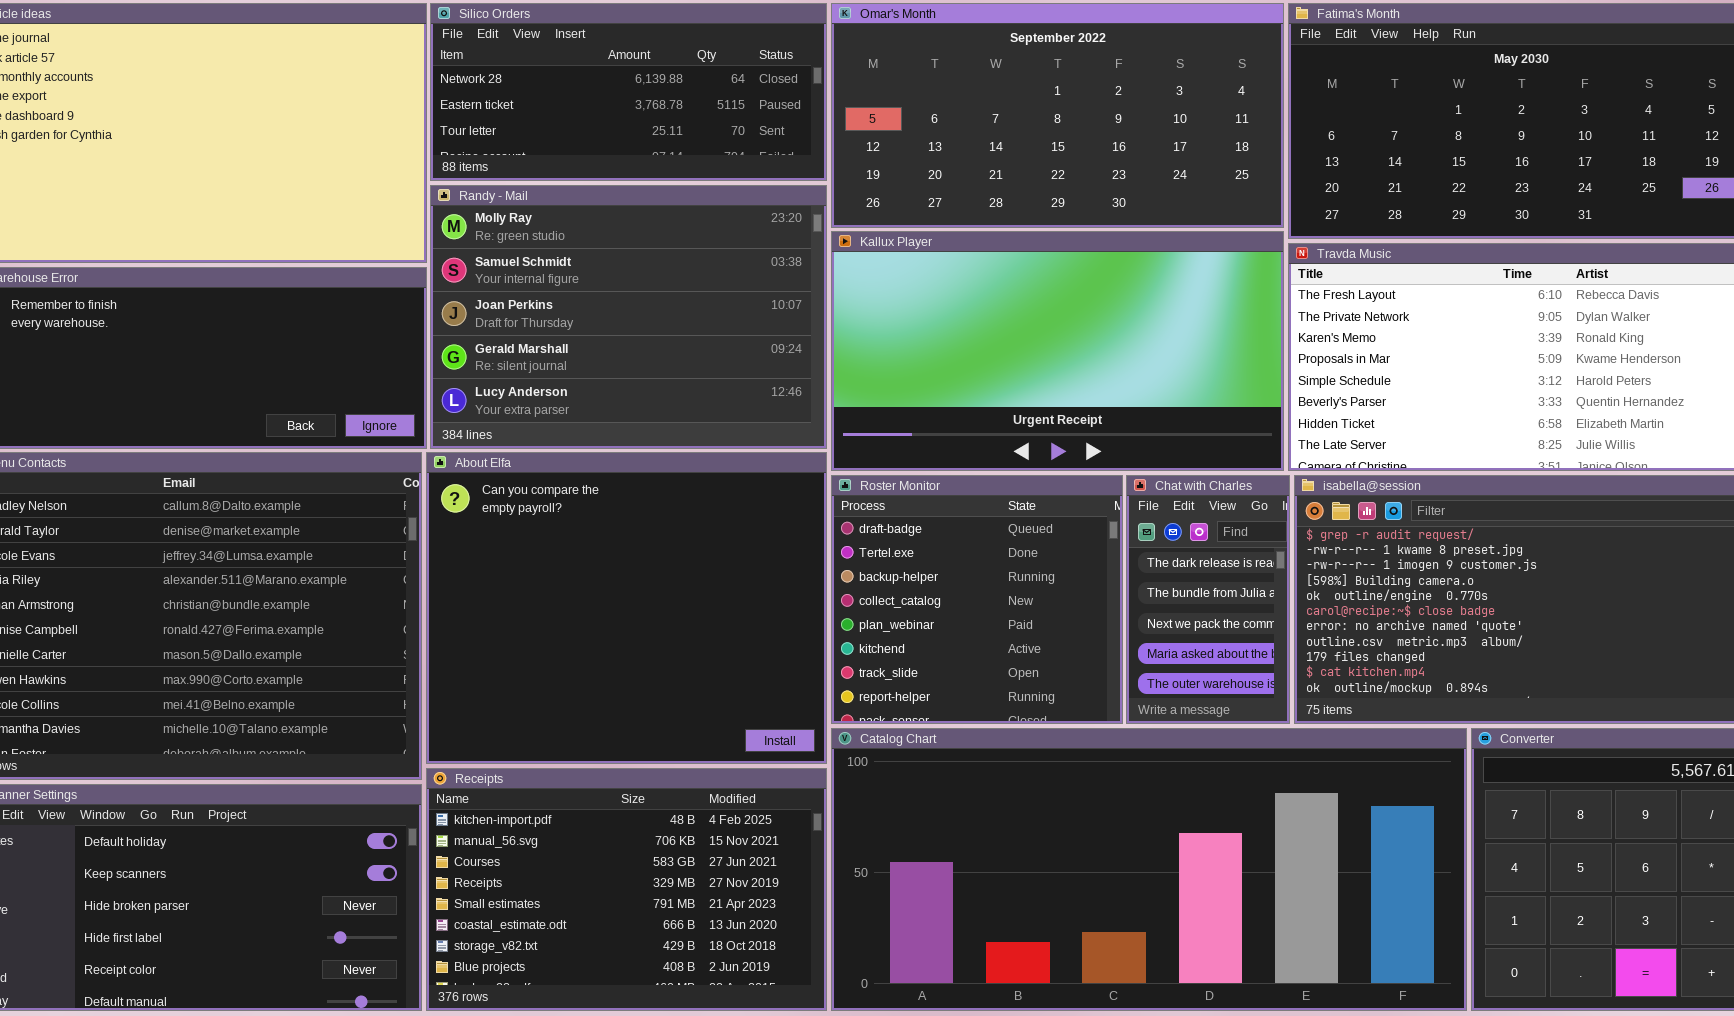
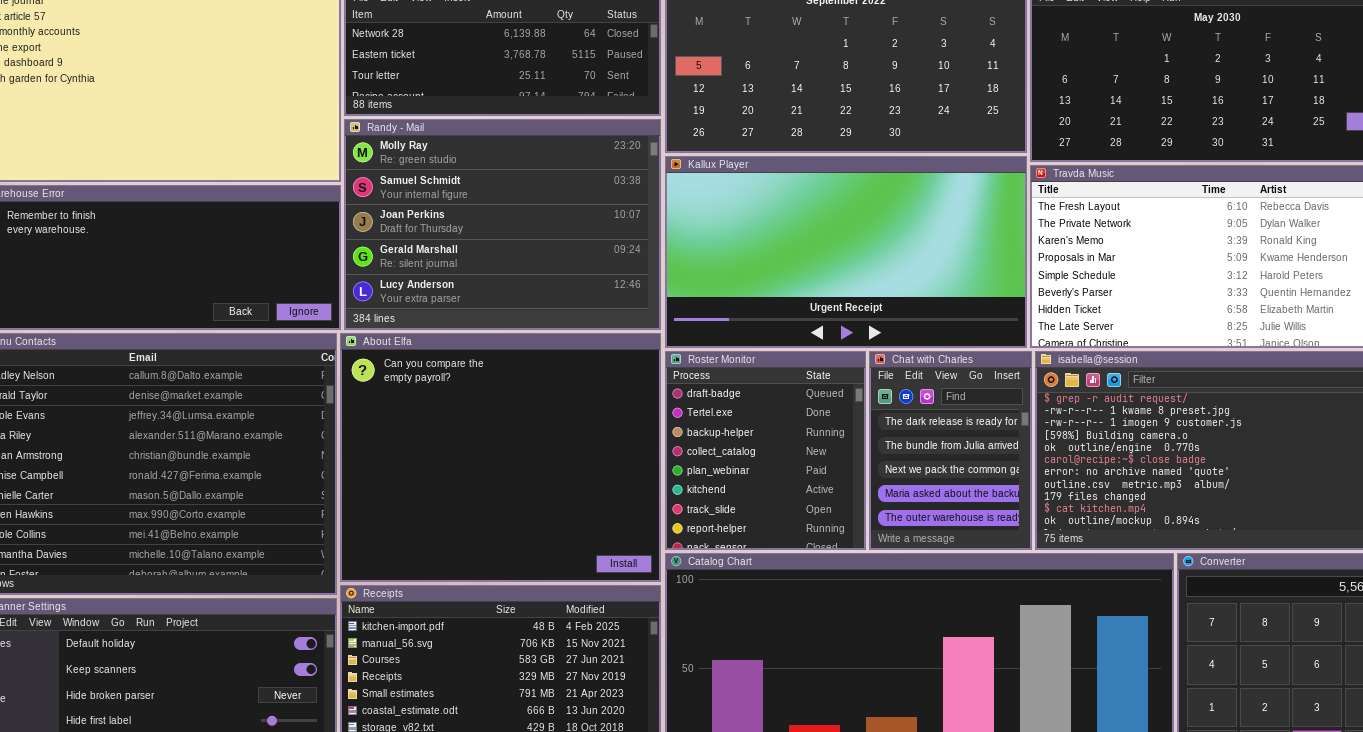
Roster Monitor: [831,475,1123,724] -> [665,351,866,550], resized
Chat with Charles: [1126,475,1290,724] -> [869,351,1032,550], resized

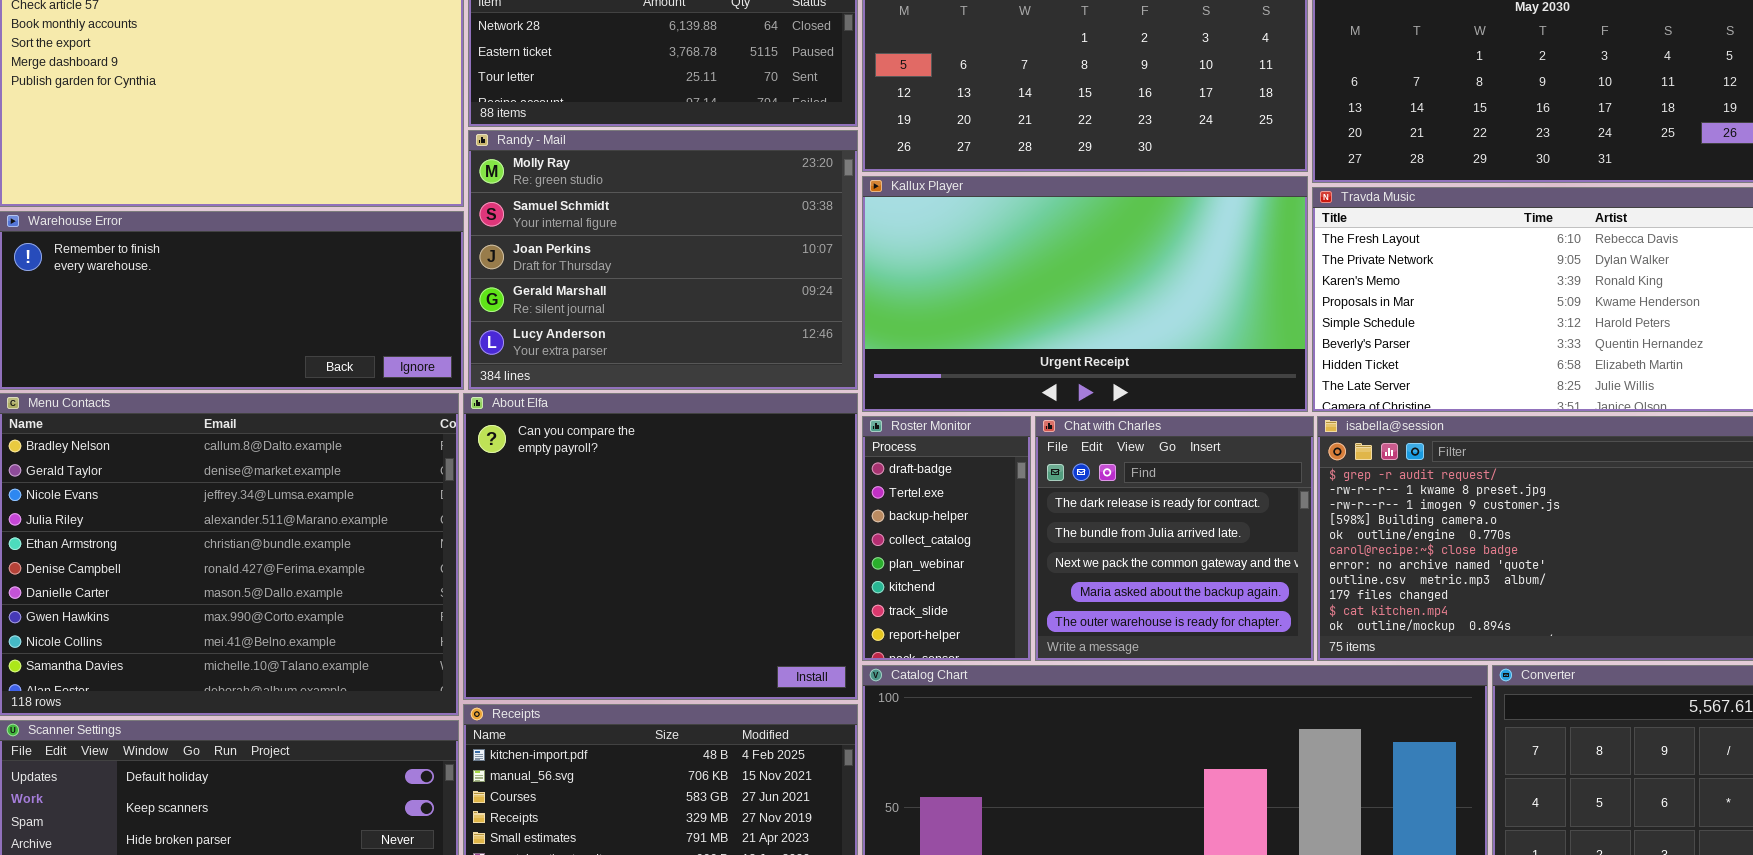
Roster Monitor: [665,351,866,550] -> [862,416,1031,661], resized
Chat with Charles: [869,351,1032,550] -> [1035,416,1314,661], resized

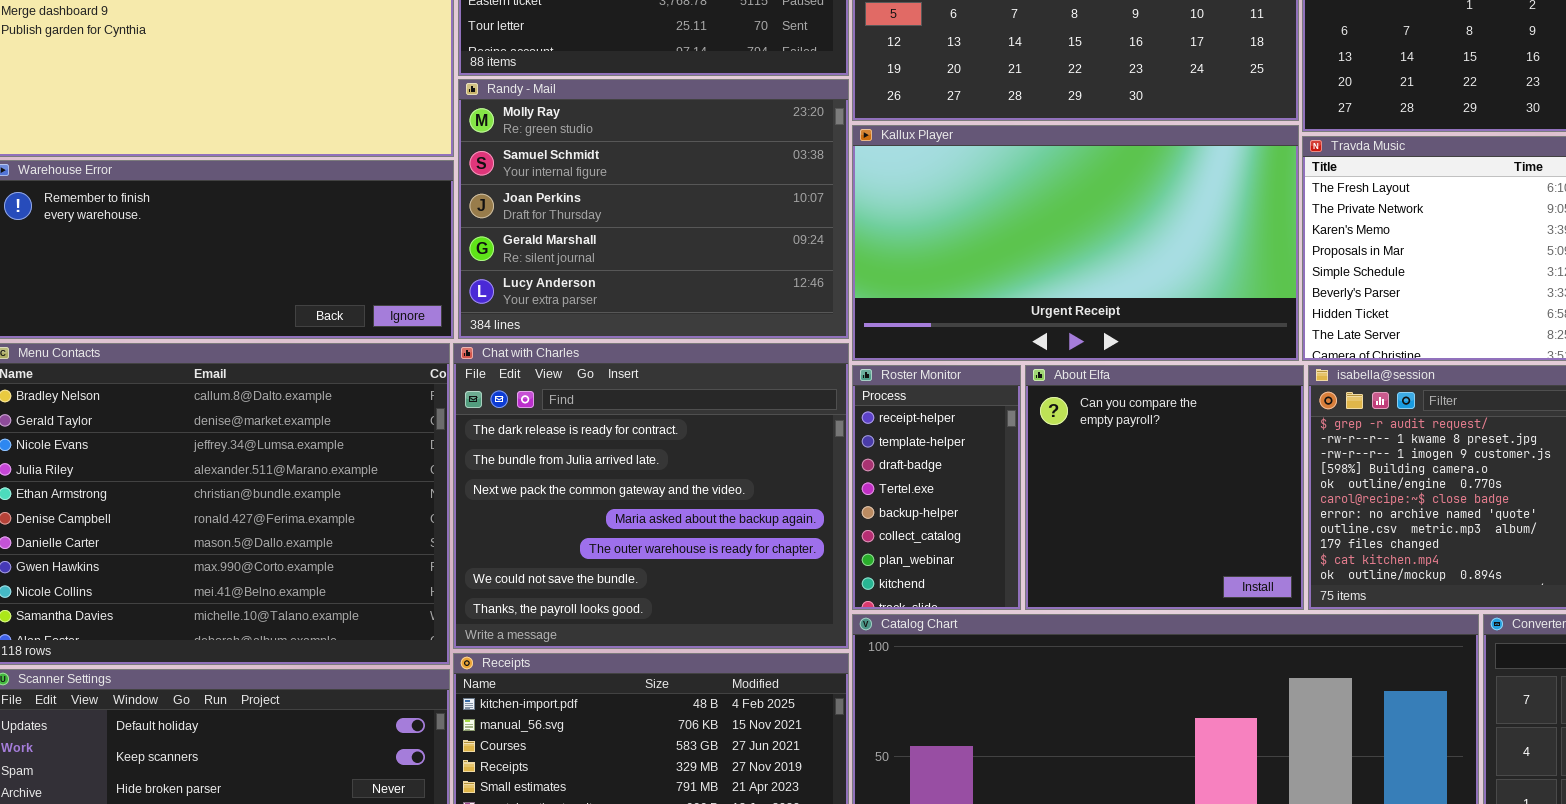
About Elfa: [463,393,858,700] -> [1025,365,1304,610], moved, resized
Roster Monitor: [862,416,1031,661] -> [852,365,1021,610], scrolled up 2 rows
Chat with Charles: [1035,416,1314,661] -> [453,343,849,649], moved, resized

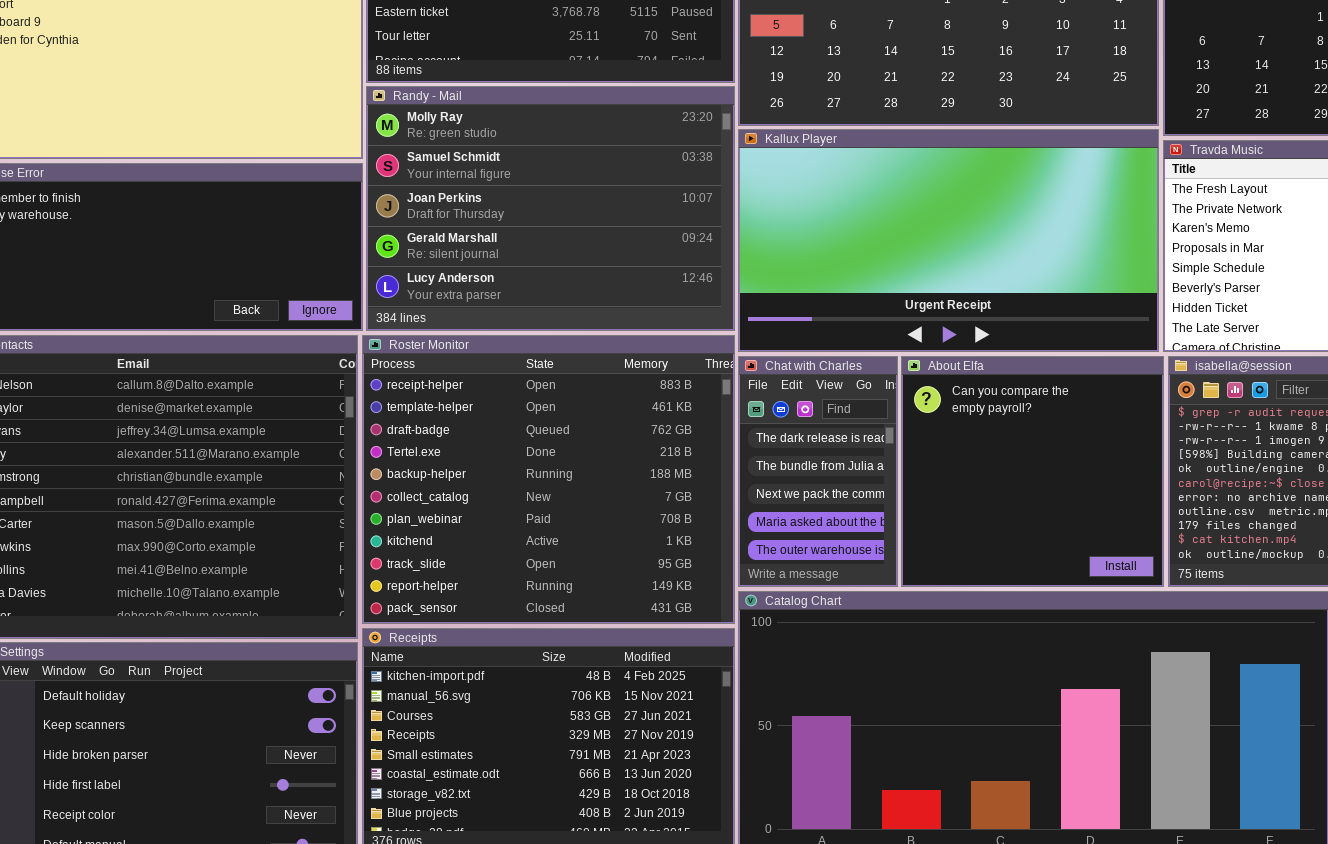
Chat with Charles: [453,343,849,649] -> [738,356,898,587], moved, resized
Roster Monitor: [852,365,1021,610] -> [362,335,735,624], moved, resized

